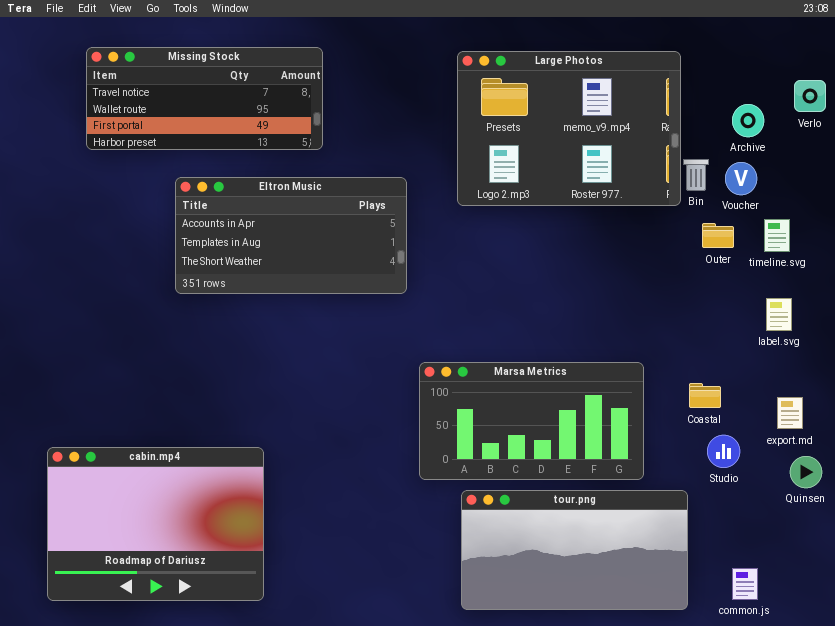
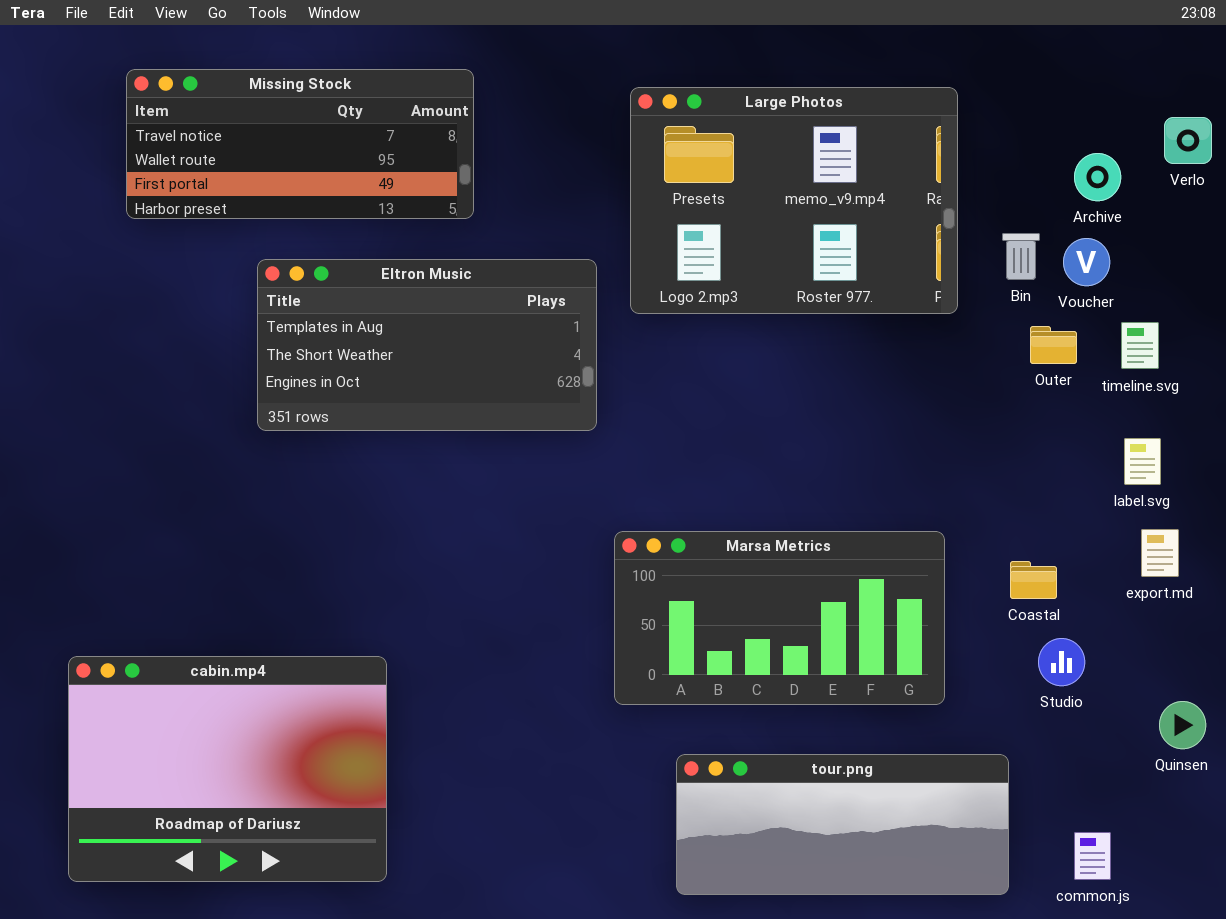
Large Photos: [457,51,681,206] -> [630,87,958,314], moved
Eltron Music: [175,177,407,294] -> [257,259,597,431], scrolled down 1 row
export.md: [777,397,803,429] -> [1141,529,1179,577], moved
Quinsen: [790,456,822,488] -> [1159,701,1206,749], moved
tour.png: [461,490,688,610] -> [676,754,1009,895], resized

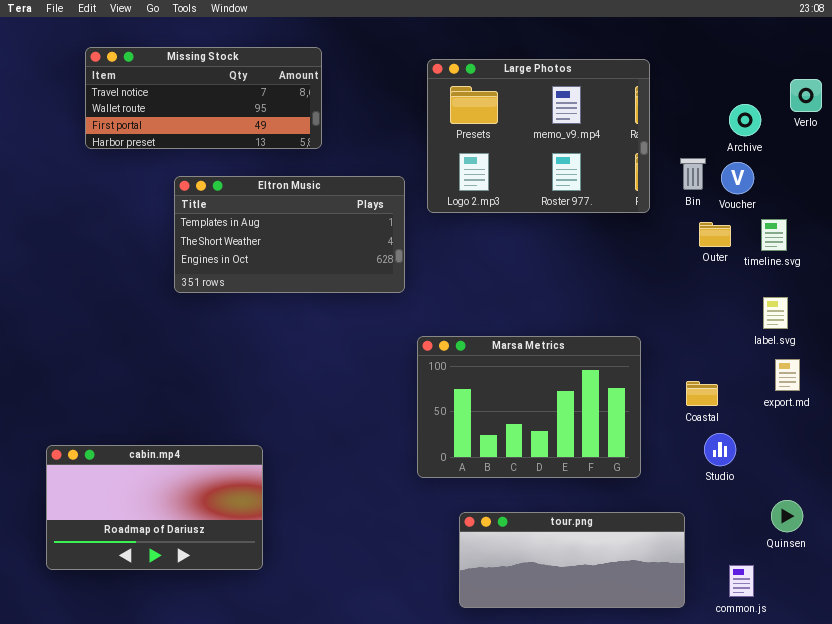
Marsa Metrics: [614,531,945,705] -> [417,336,641,478], resized
cabin.mp4: [68,656,387,882] -> [46,445,263,570], resized
Quinsen: [1159,701,1206,749] -> [771,500,803,532], moved

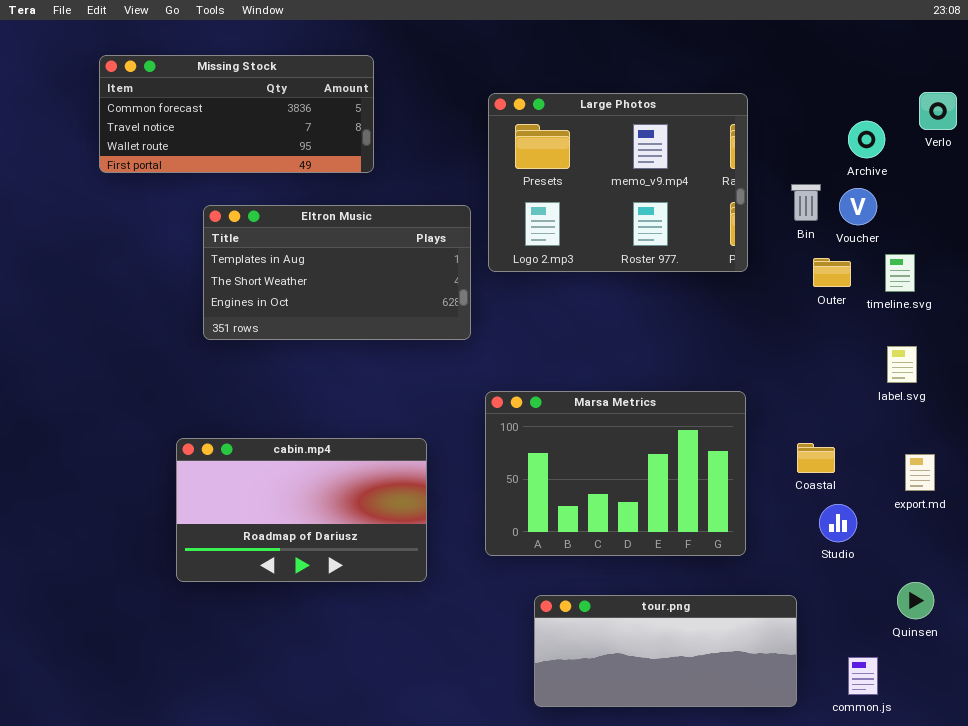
Missing Stock: [85,47,322,149] -> [99,55,374,173], scrolled up 1 row
Large Photos: [427,59,650,213] -> [488,93,748,272], moved
export.md: [775,359,800,391] -> [905,454,935,491], moved
cabin.mp4: [46,445,263,570] -> [176,438,427,582], moved

